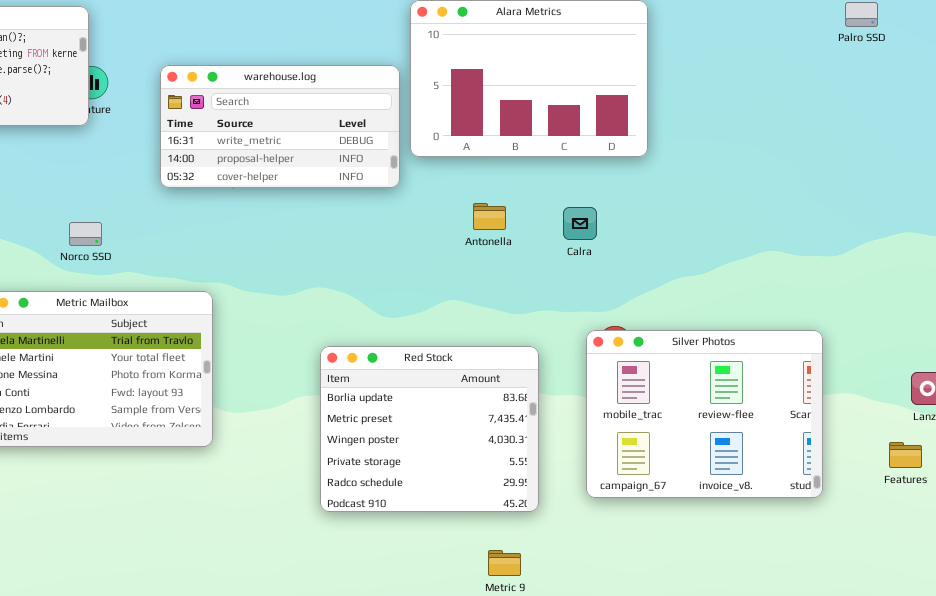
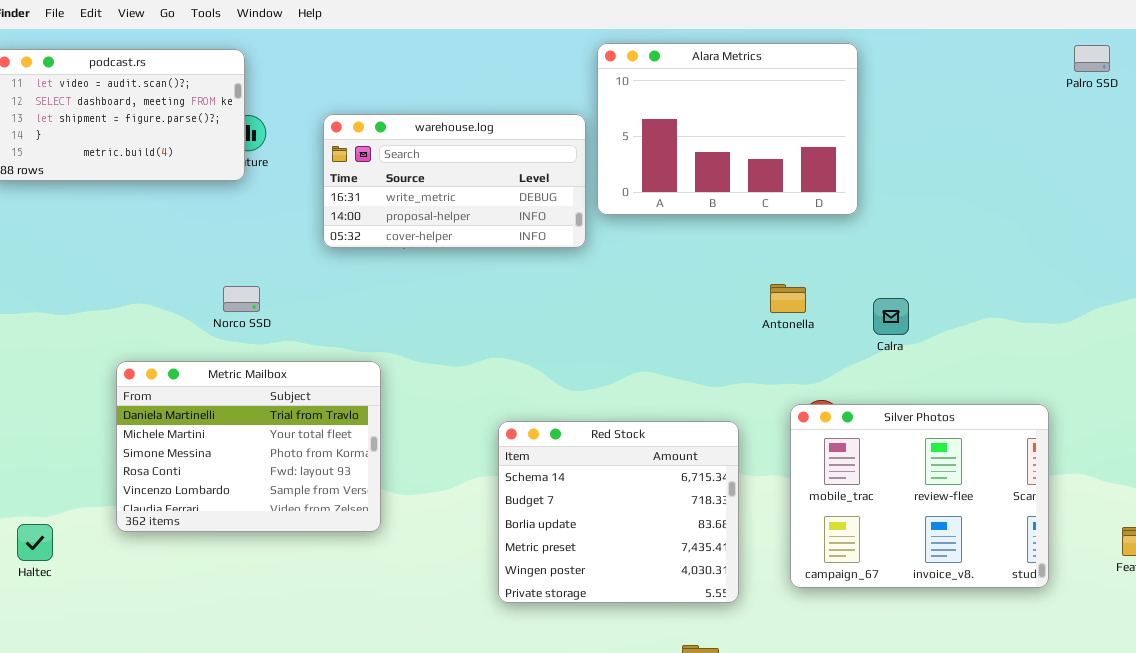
Antonella: [473,203,506,230] -> [770,284,806,313], moved
Calra: [563,207,597,240] -> [873,298,909,335], moved
Red Stock: [320,346,539,512] -> [498,421,739,603], scrolled up 2 rows

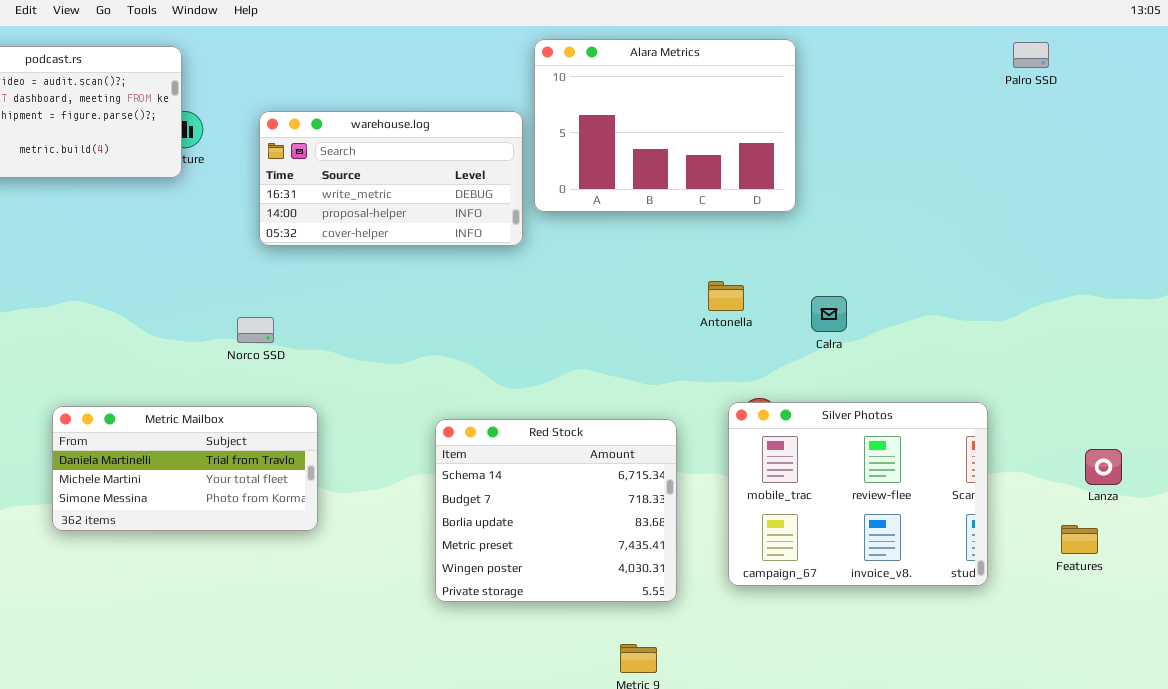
Norco SSD: [223,286,260,312] -> [237,317,274,343], moved
Metric Mailbox: [116,361,381,532] -> [52,406,318,531], resized

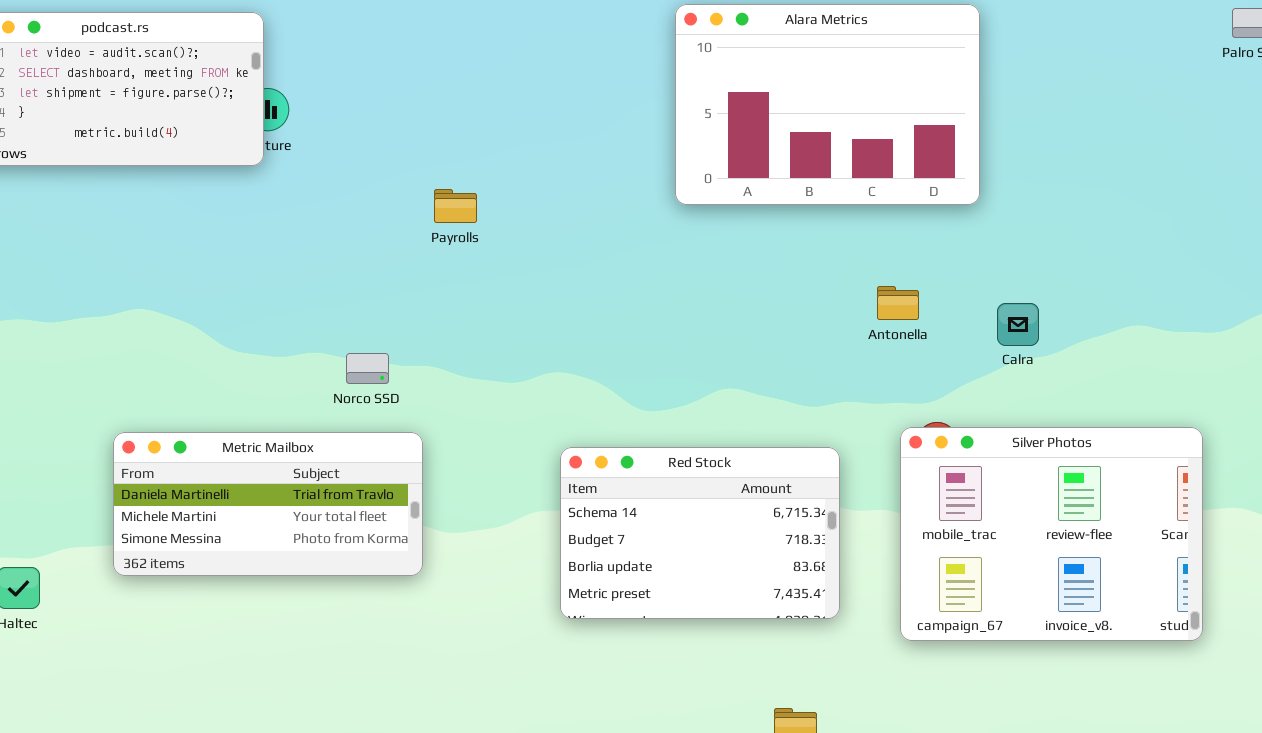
warehouse.log: [259,111,523,246] -> none, closed
Norco SSD: [237,317,274,343] -> [346,353,389,384], moved
Red Stock: [435,419,677,602] -> [560,447,840,619], resized

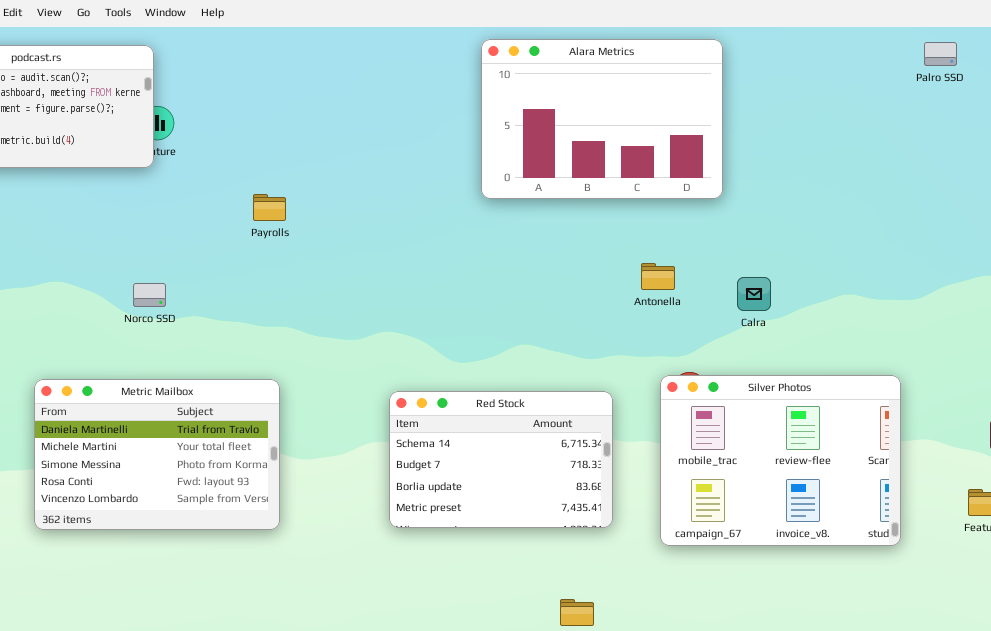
Payrolls: [434,189,477,223] -> [253,194,286,221], moved
Norco SSD: [346,353,389,384] -> [133,283,166,307], moved
Metric Mailbox: [113,432,423,576] -> [34,379,280,530], resized

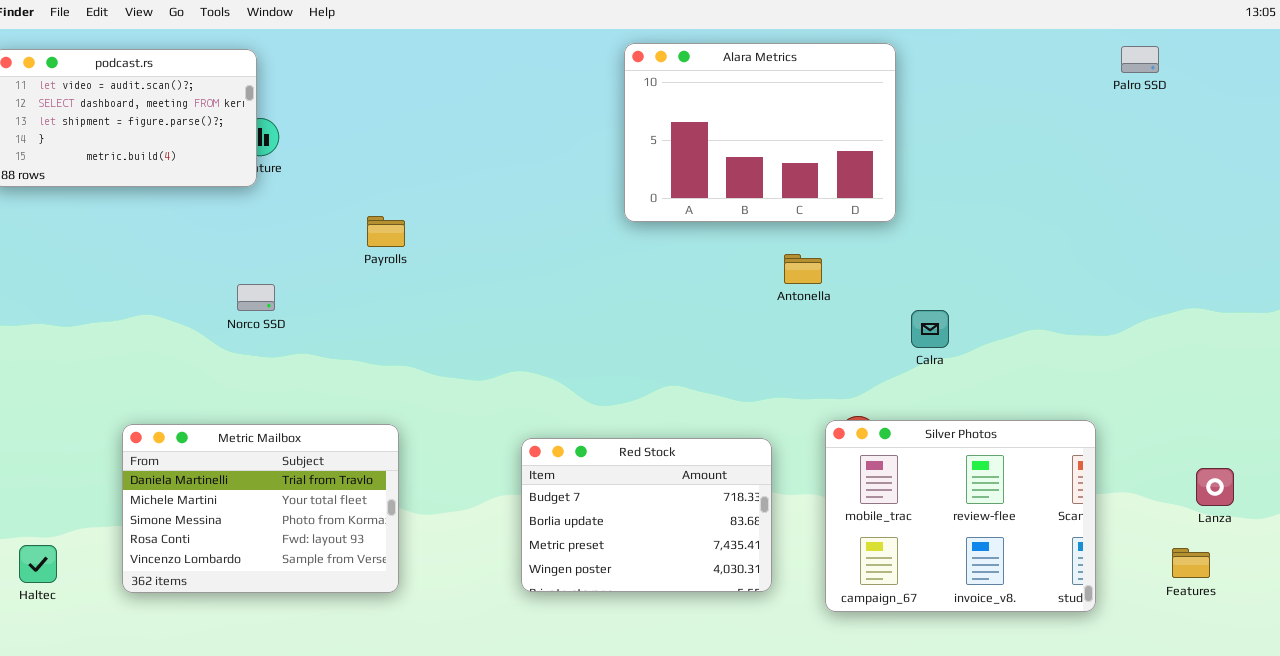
Antonella: [641,263,675,290] -> [784,254,822,284], moved
Norco SSD: [133,283,166,307] -> [237,284,275,311], moved
Red Stock: [389,391,613,528] -> [521,438,772,592], scrolled down 1 row

